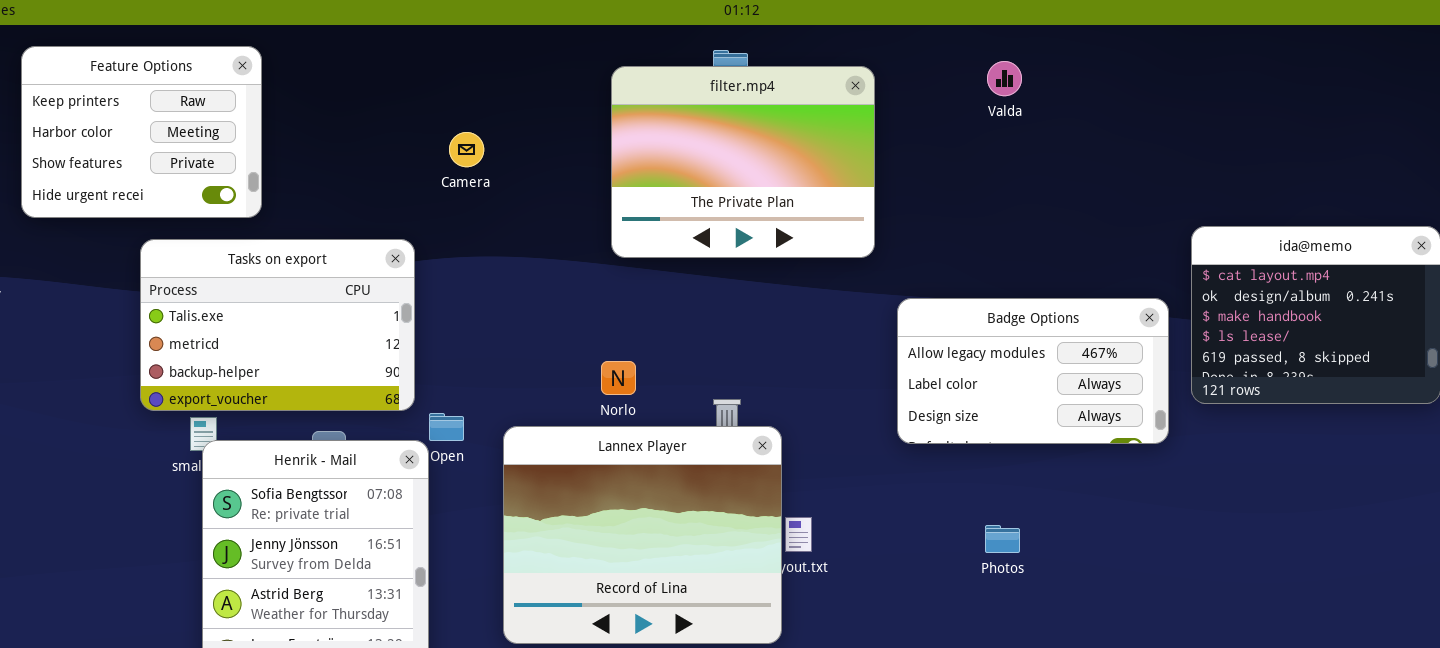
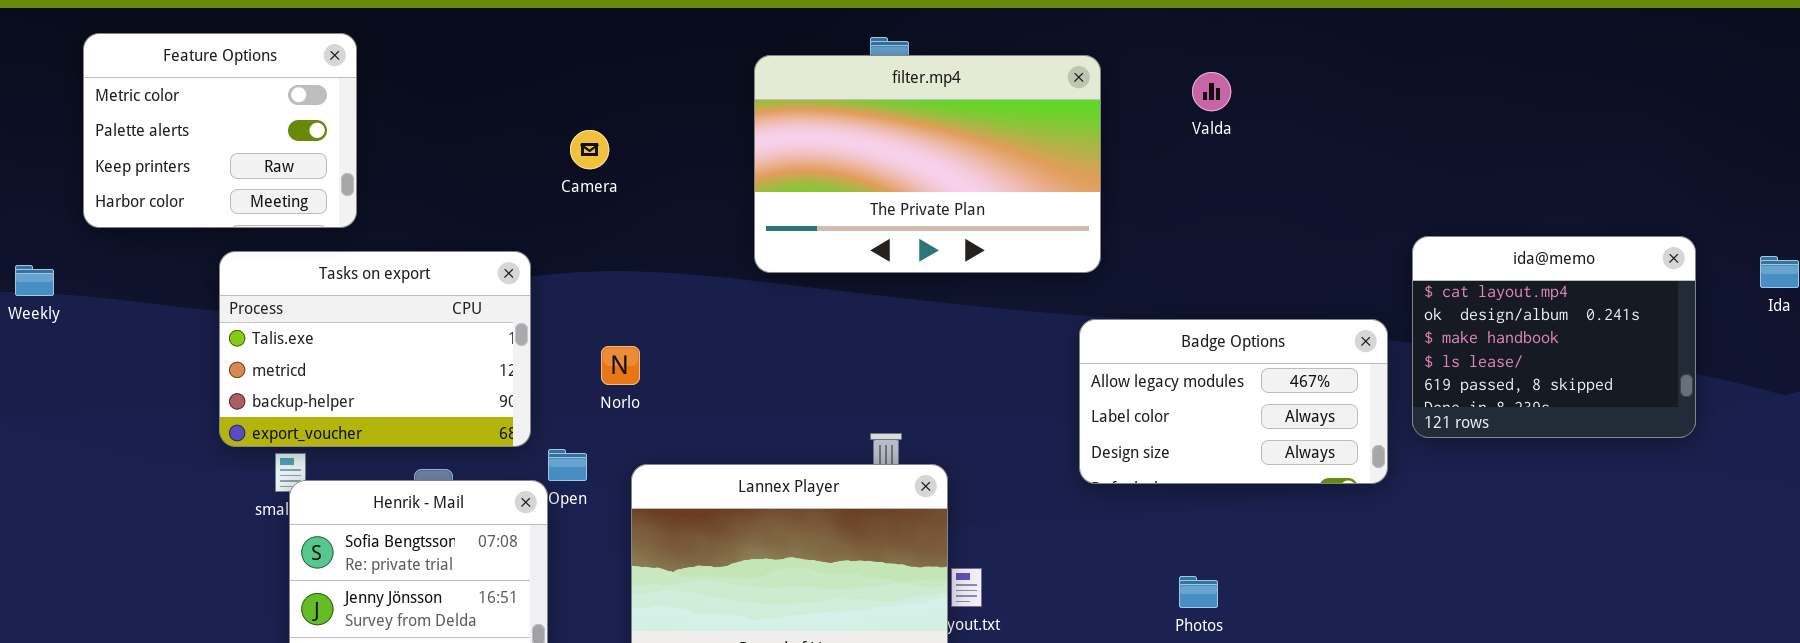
Feature Options: [21,46,262,218] -> [83,33,357,228], scrolled up 2 rows
Valda: [987,61,1022,96] -> [1192,72,1231,111], moved
filter.mp4: [611,66,875,258] -> [754,55,1101,273], resized
Norlo: [601,361,636,395] -> [601,346,640,385], moved

